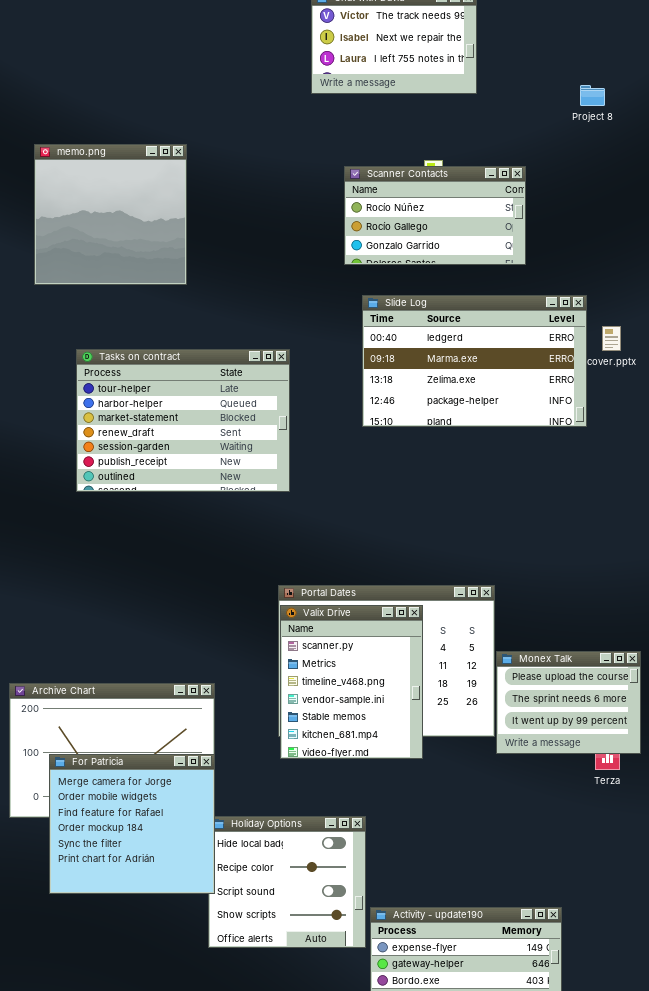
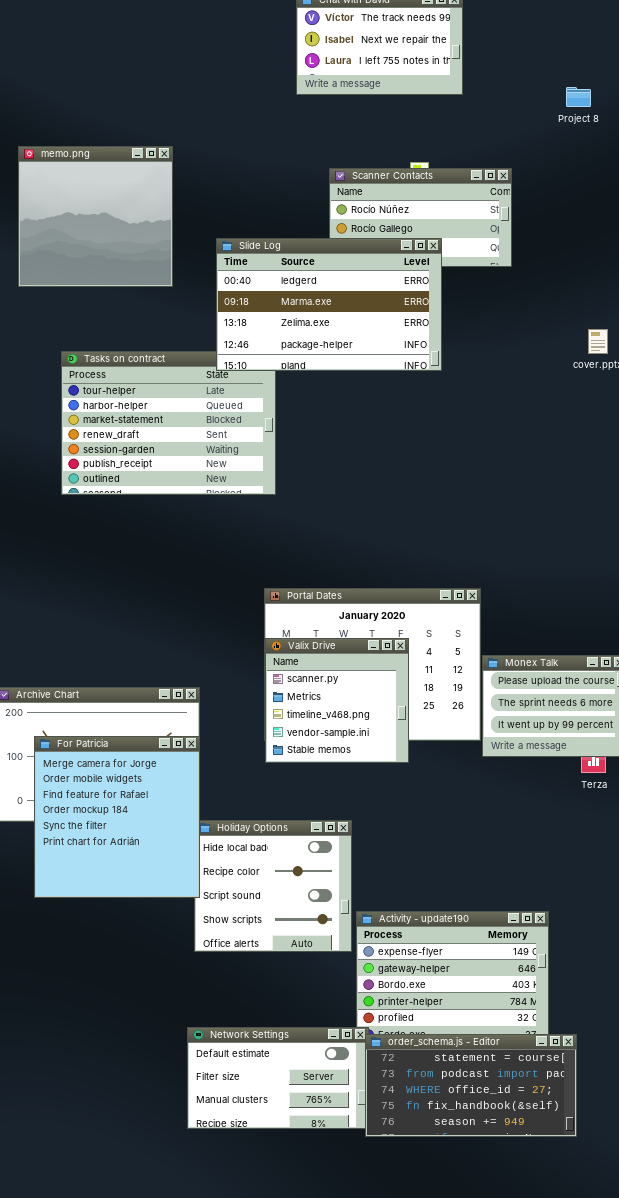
Slide Log: [362,295,587,427] -> [216,238,442,371], moved
Valix Drive: [280,605,423,759] -> [265,638,409,763], resized
For Patricia: [49,754,215,894] -> [34,736,200,898], resized

